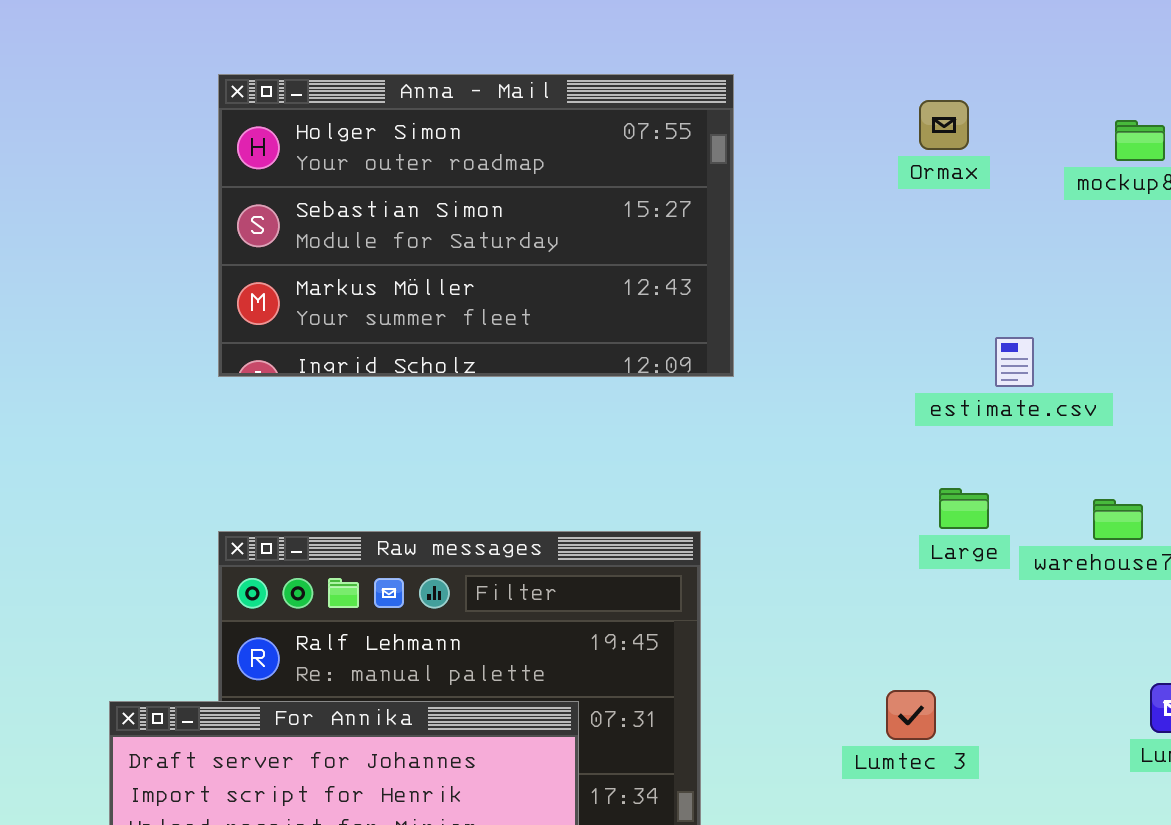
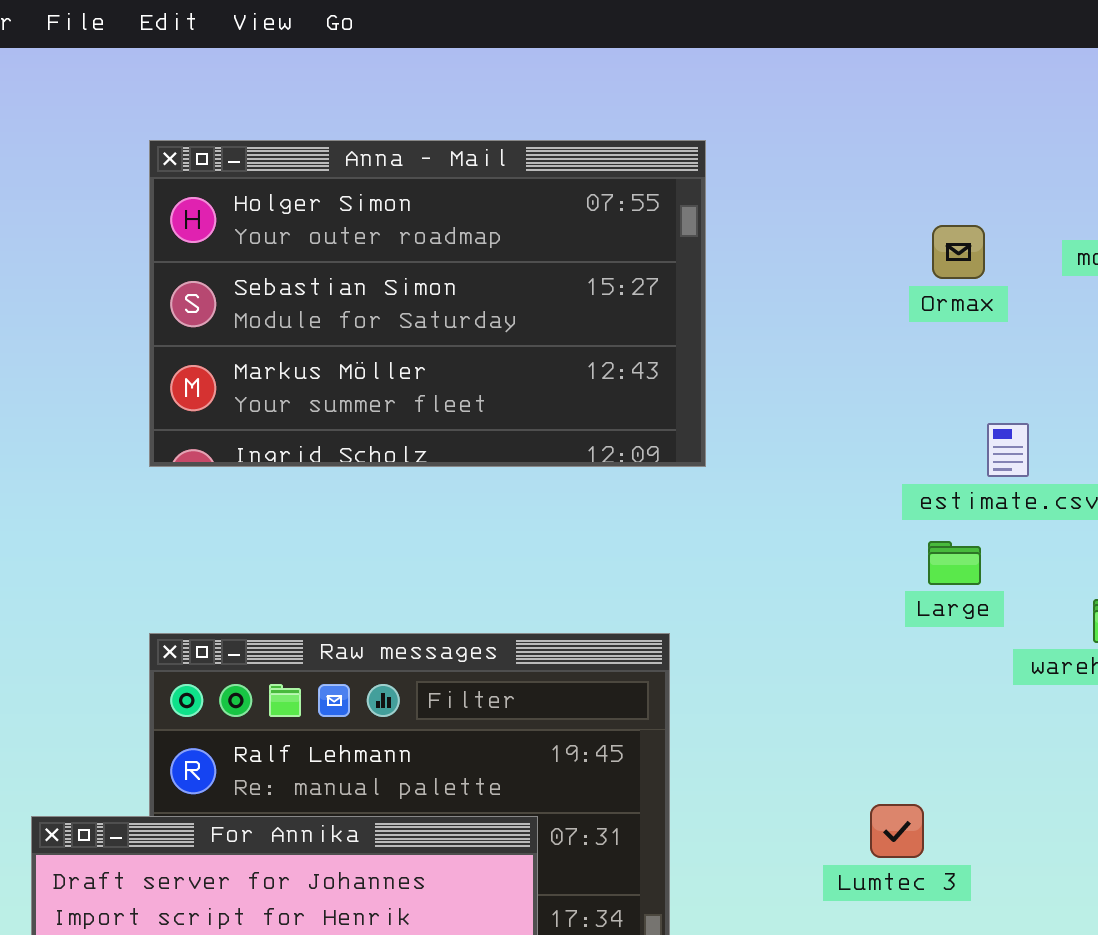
Ormax: [919,100,969,150] -> [932,225,985,279], moved
Large: [939,488,989,529] -> [928,541,981,585], moved

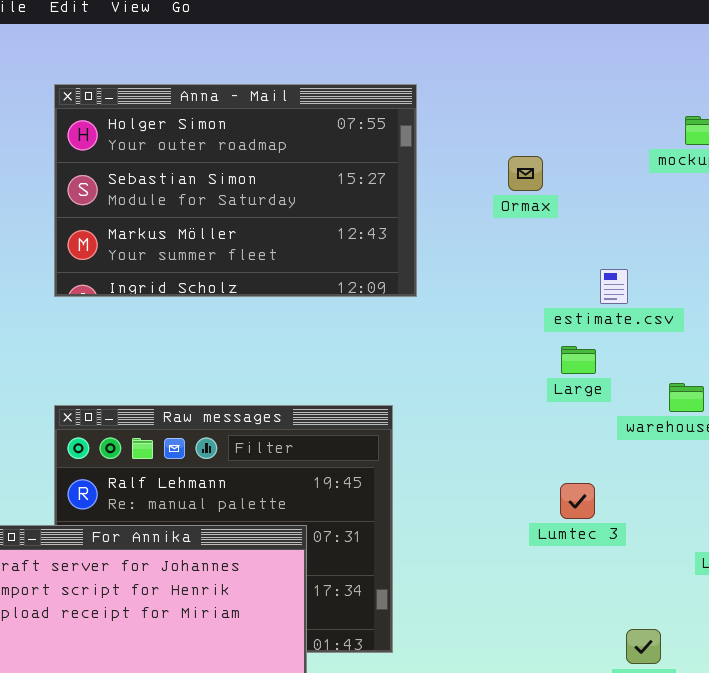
Ormax: [932,225,985,279] -> [508,156,543,191], moved
Lumtec 3: [870,804,924,858] -> [560,483,595,519], moved

